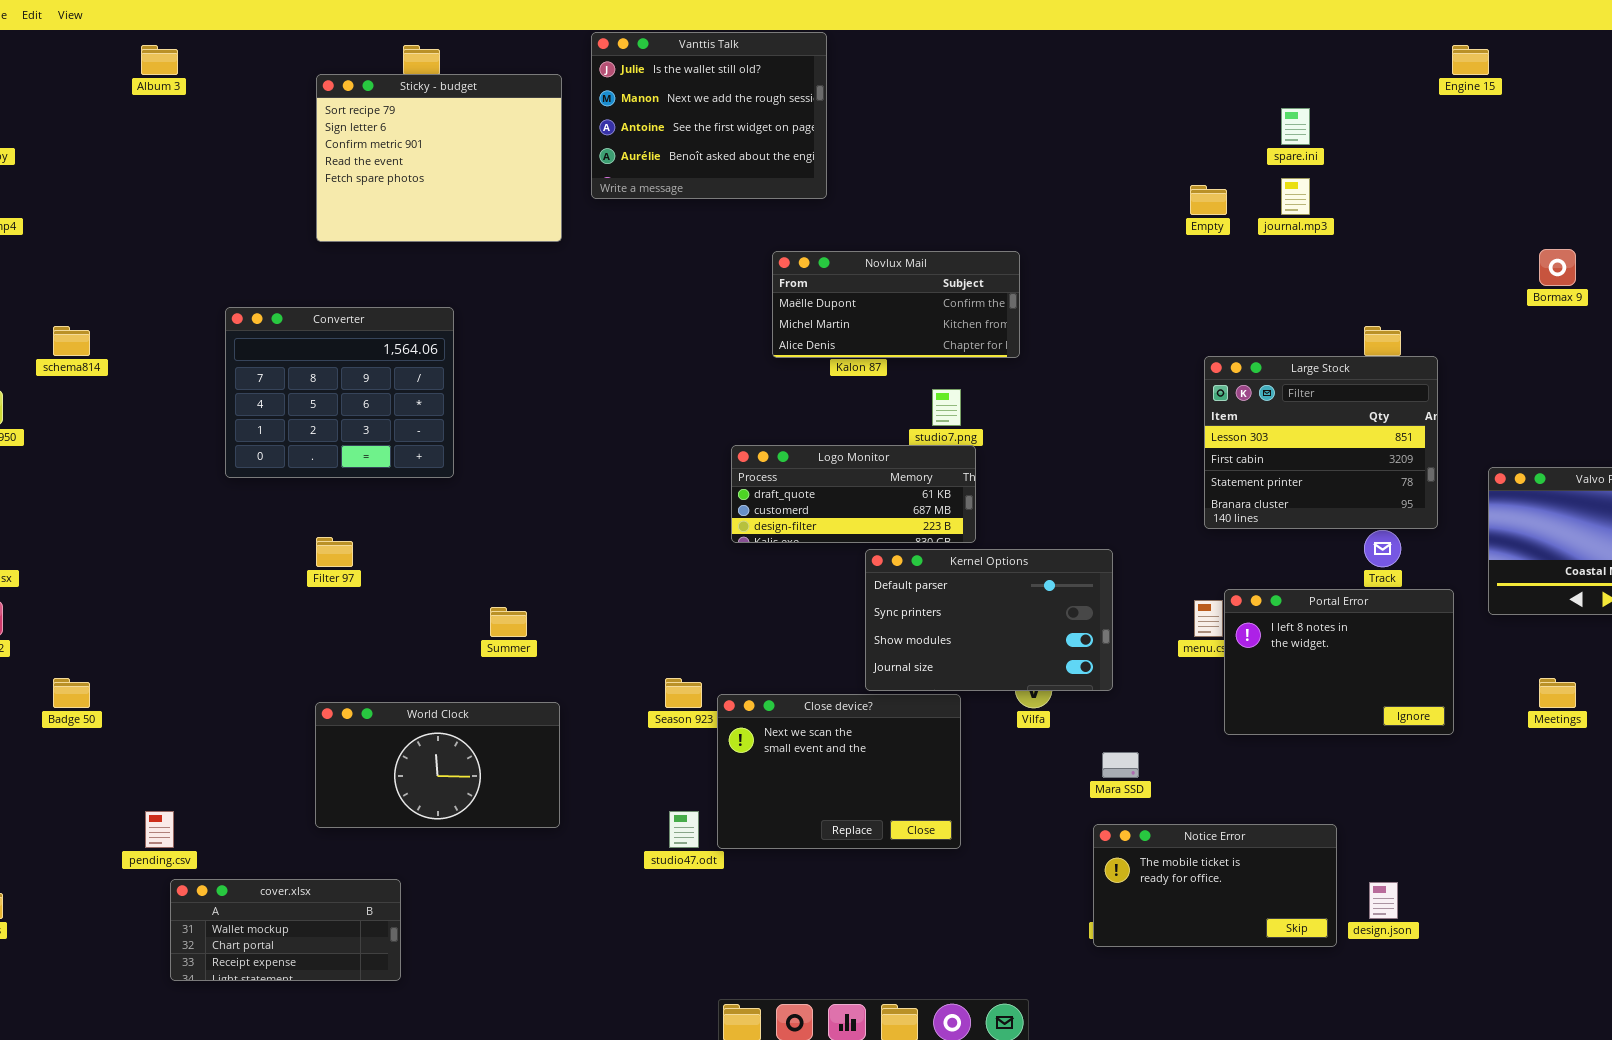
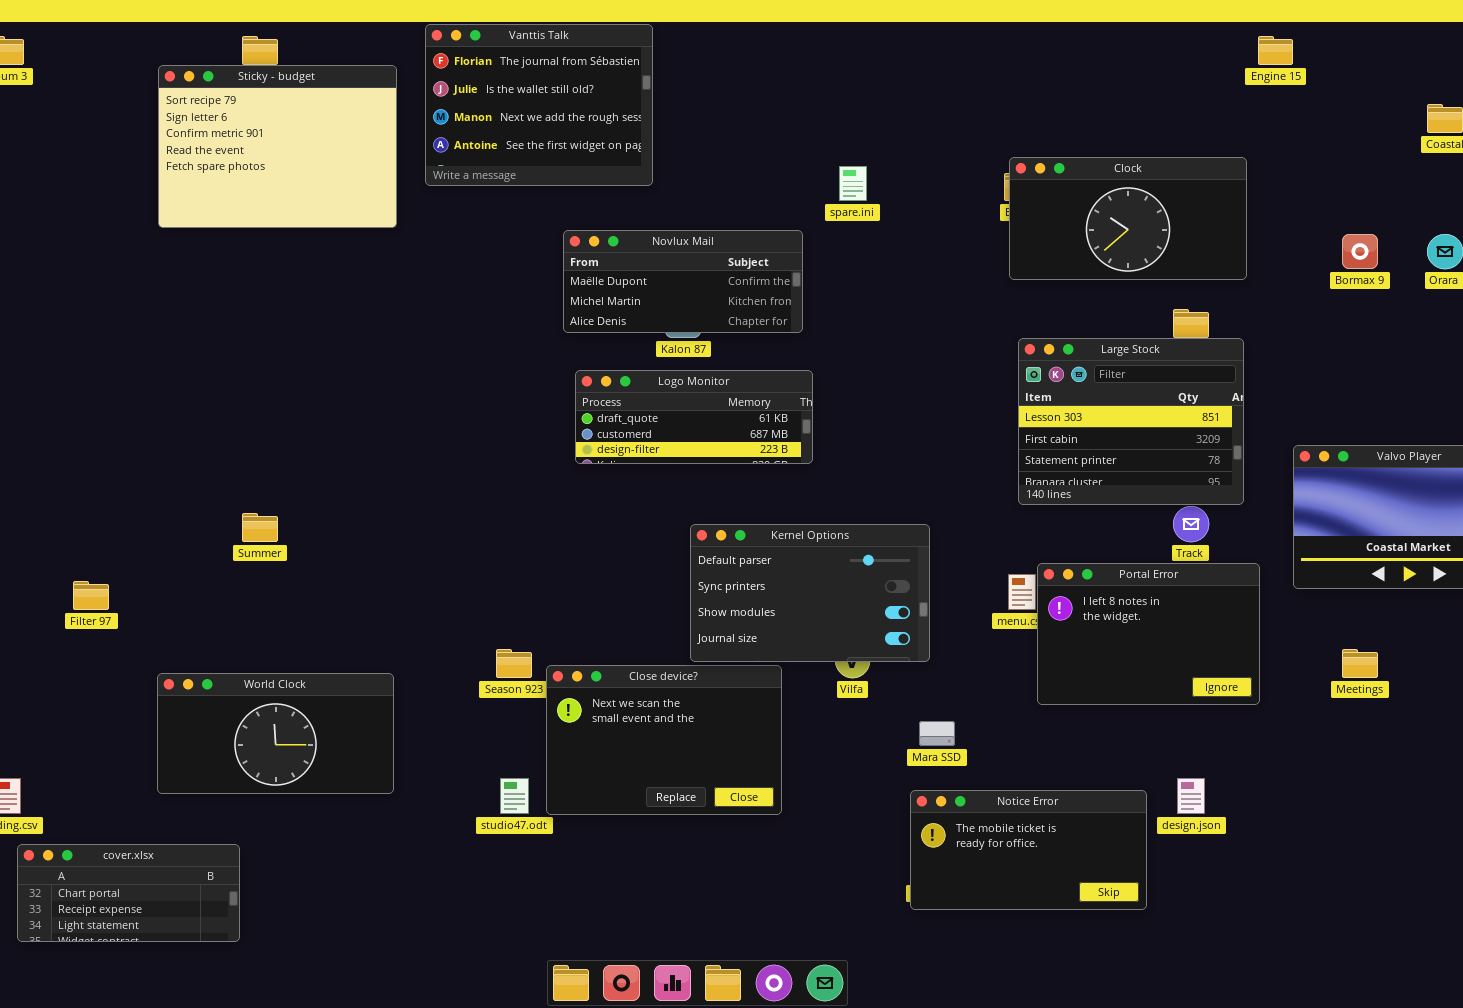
Vanttis Talk: [591,32,827,199] -> [425,24,653,186], scrolled up 1 row
spare.ini: [1281,108,1310,145] -> [839,166,867,201], moved
Clock: none -> [1009,157,1247,280], opened
Novlux Mail: [772,251,1020,358] -> [563,230,803,333], moved
Converter: [225,307,454,478] -> none, closed
Logo Monitor: [731,445,976,543] -> [575,370,813,464], moved
Filter 97: [316,537,353,567] -> [73,581,109,610], moved
Summer: [490,607,527,637] -> [242,513,278,542], moved
cover.xlsx: [170,879,401,981] -> [17,844,240,942], scrolled down 1 row
design.json: [1369,882,1398,919] -> [1177,778,1205,814], moved

